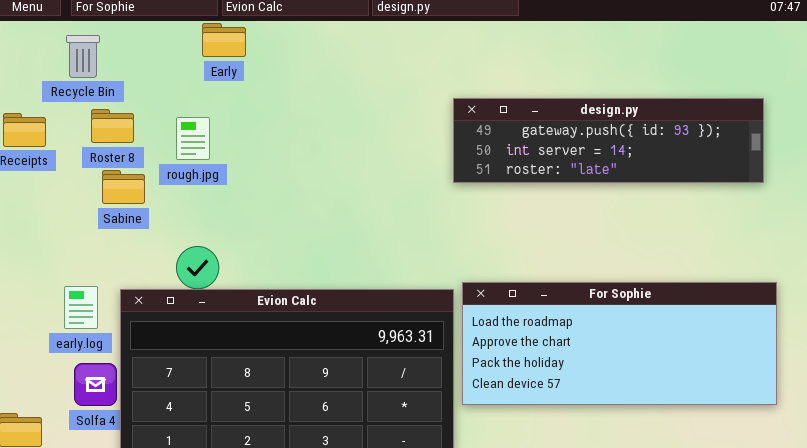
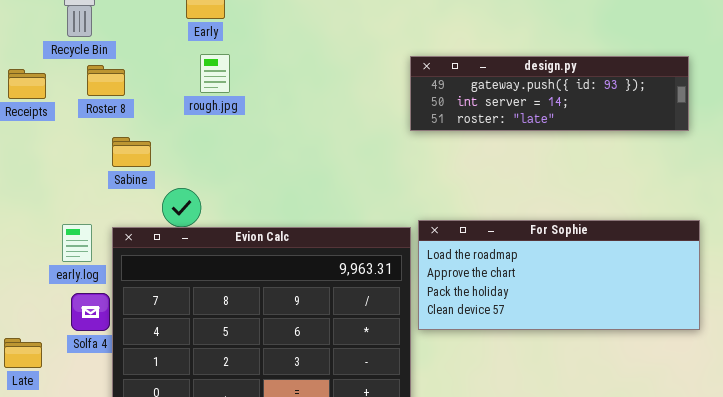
rough.jpg: [176,117,210,160] -> [200,54,230,93], moved
Sabine: [102,170,145,204] -> [112,137,151,167], moved

